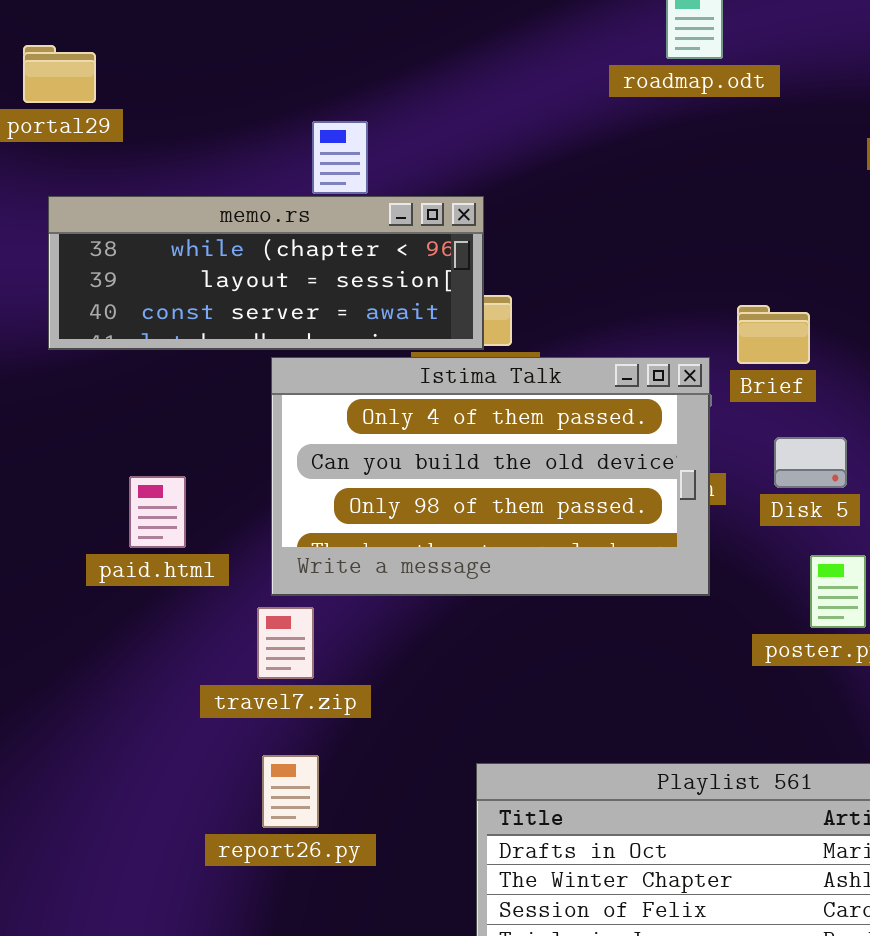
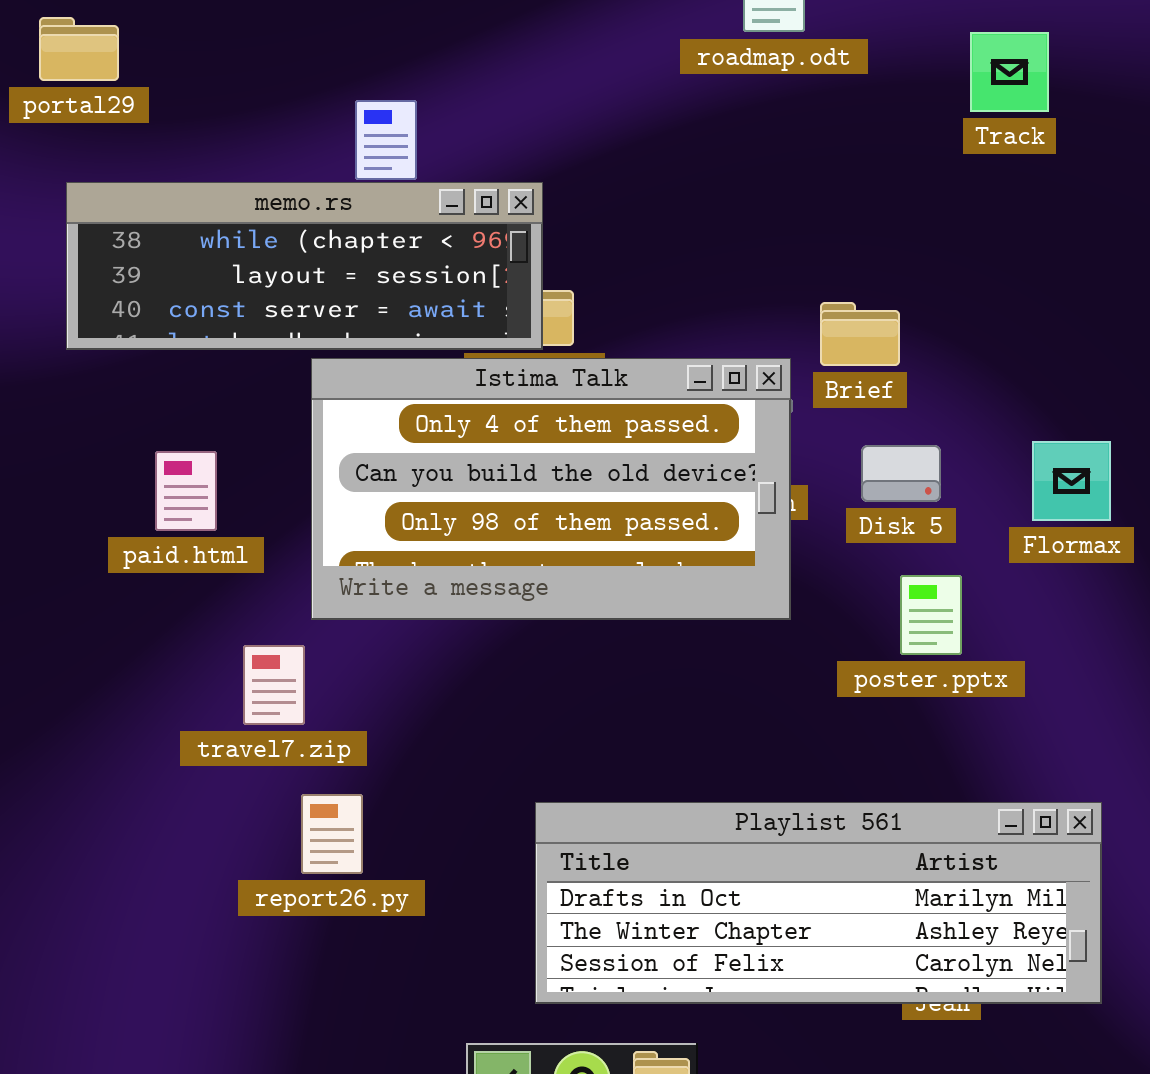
paid.html: [129,476,186,548] -> [155,451,217,531], moved
travel7.zip: [257,607,314,679] -> [243,645,305,725], moved

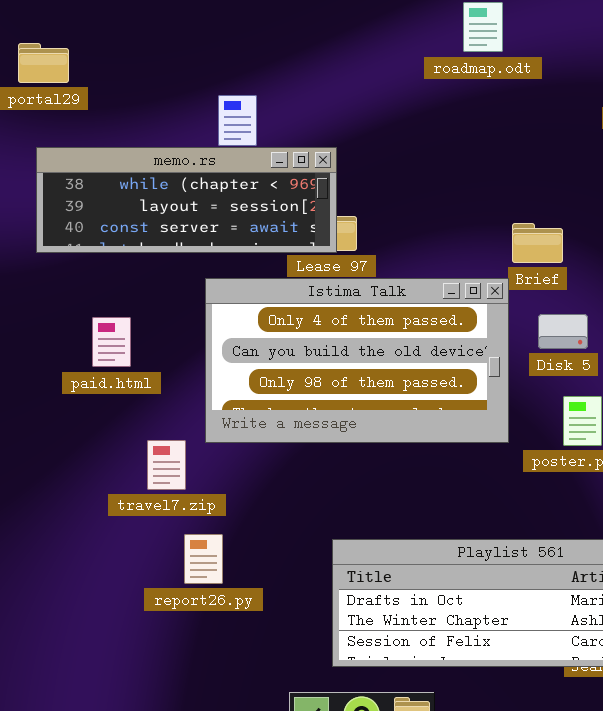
Istima Talk: [311,358,791,620] -> [205,278,509,443], moved

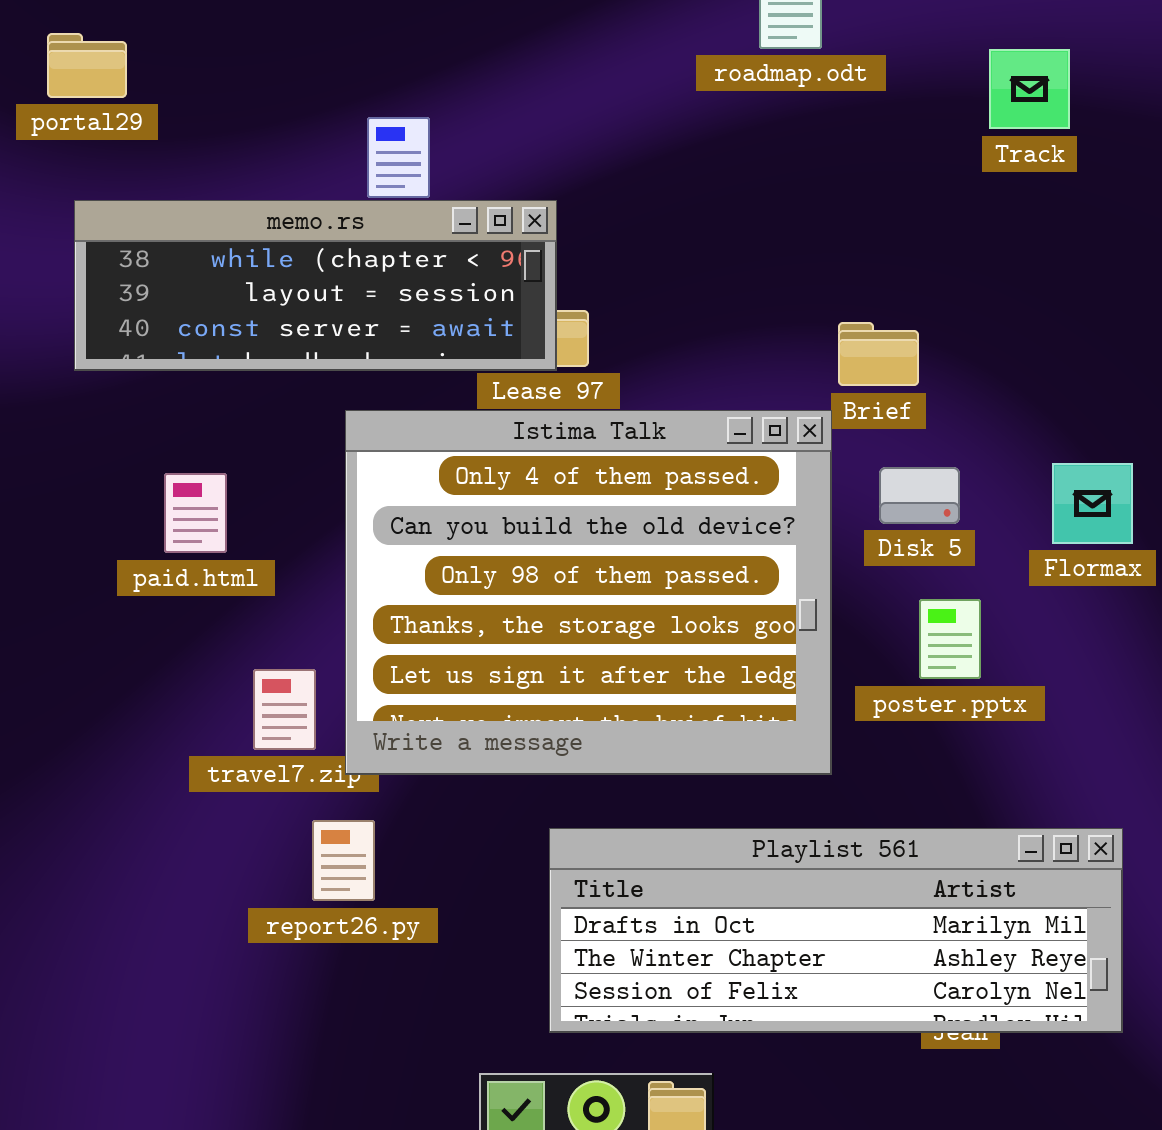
Istima Talk: [205,278,509,443] -> [345,410,832,775], resized

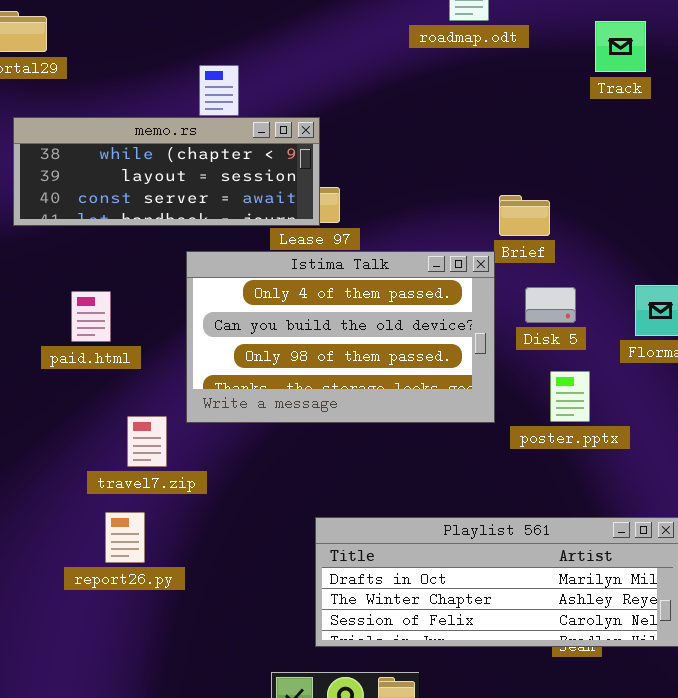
Istima Talk: [345,410,832,775] -> [186,251,495,423], resized
report26.py: [312,820,375,901] -> [105,512,145,563], moved

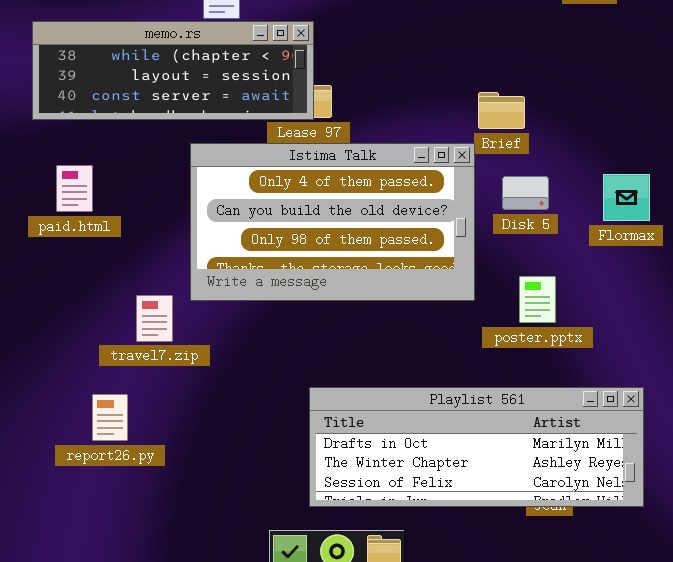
paid.html: [71,291,111,342] -> [56,165,93,212], moved
poster.pptx: [550,371,590,422] -> [519,276,556,323], moved
report26.py: [105,512,145,563] -> [92,394,128,441], moved

